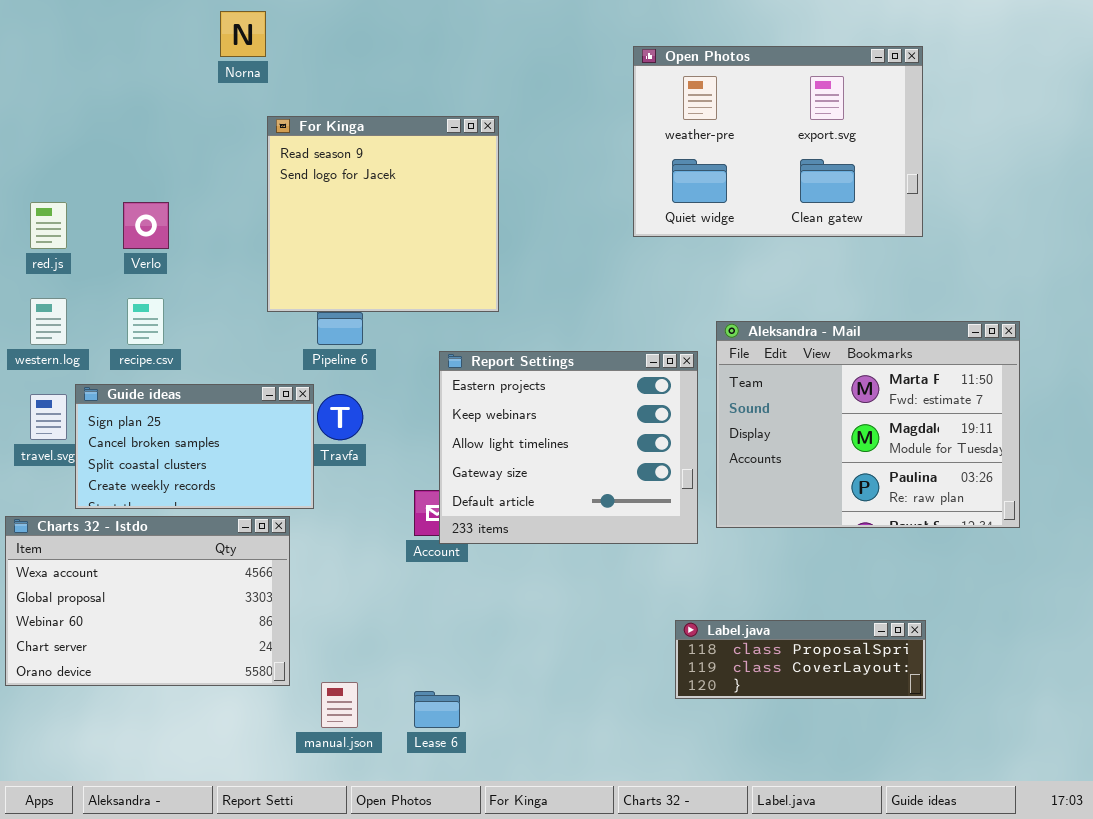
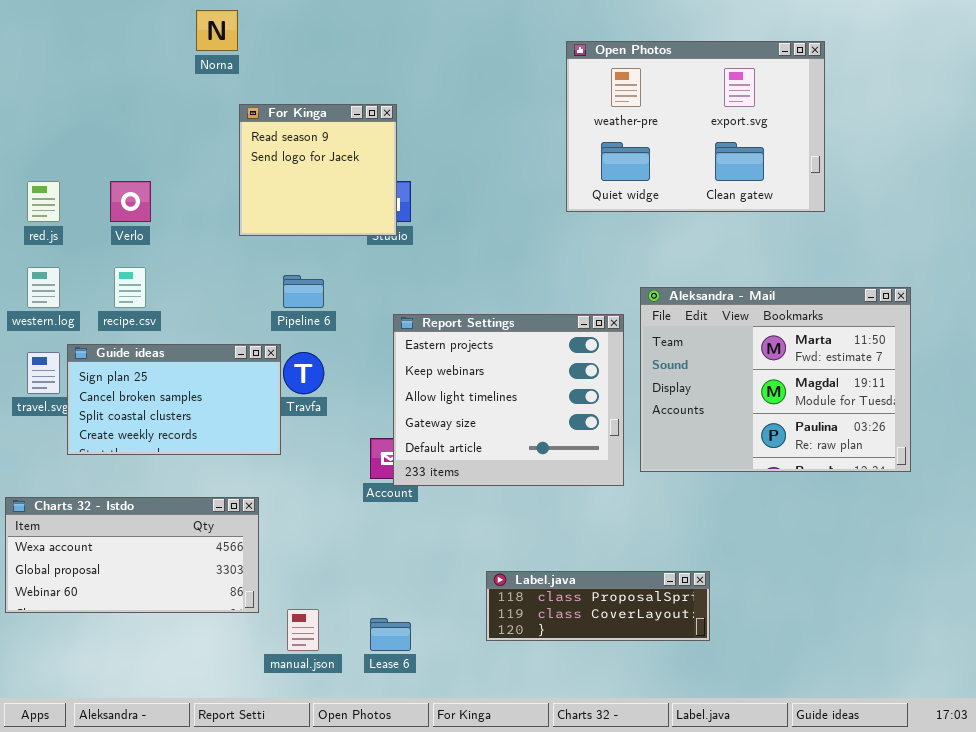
For Kinga: [267,116,499,312] -> [239,104,397,236], resized
Charts 32 - Istdo: [5,516,290,686] -> [5,497,259,613], resized
Label.java: [675,620,926,699] -> [486,571,710,641], moved

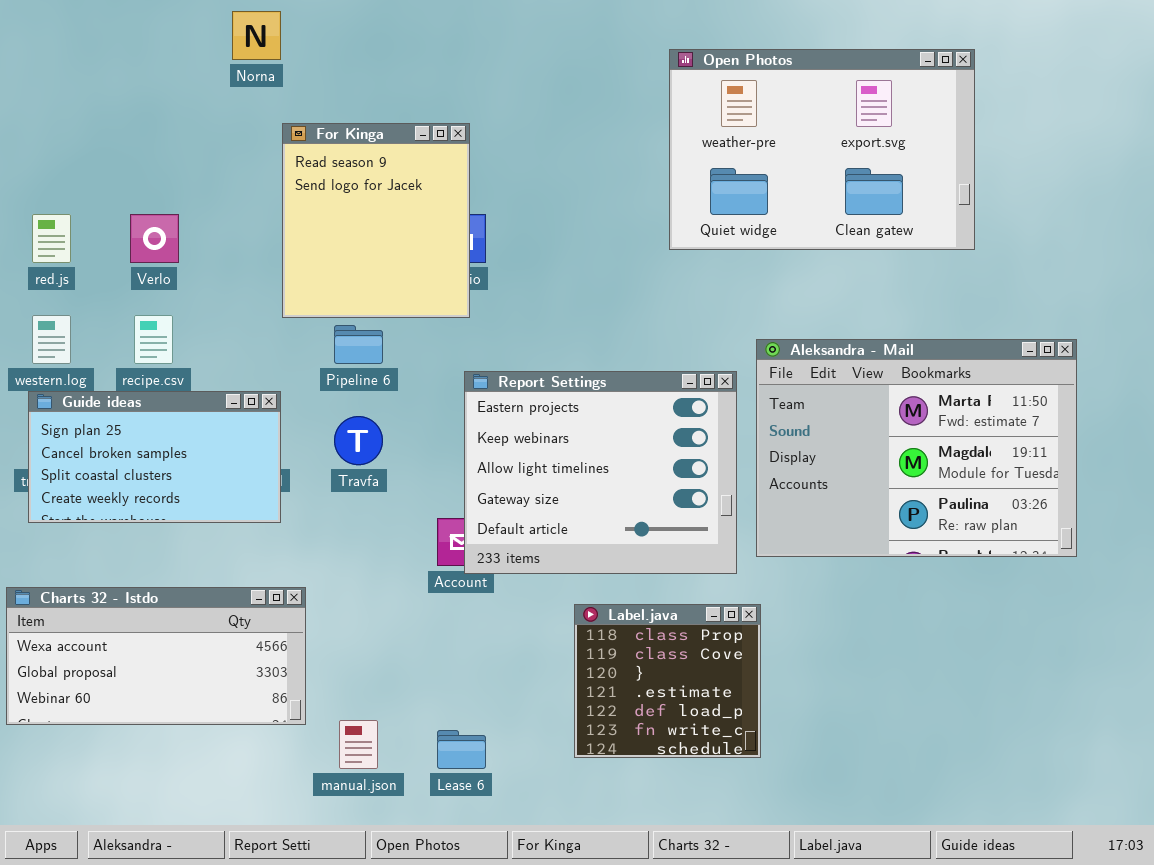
For Kinga: [239,104,397,236] -> [282,123,470,318], resized
Guide ideas: [67,344,281,455] -> [28,391,281,523], moved
Label.java: [486,571,710,641] -> [574,604,761,758], resized

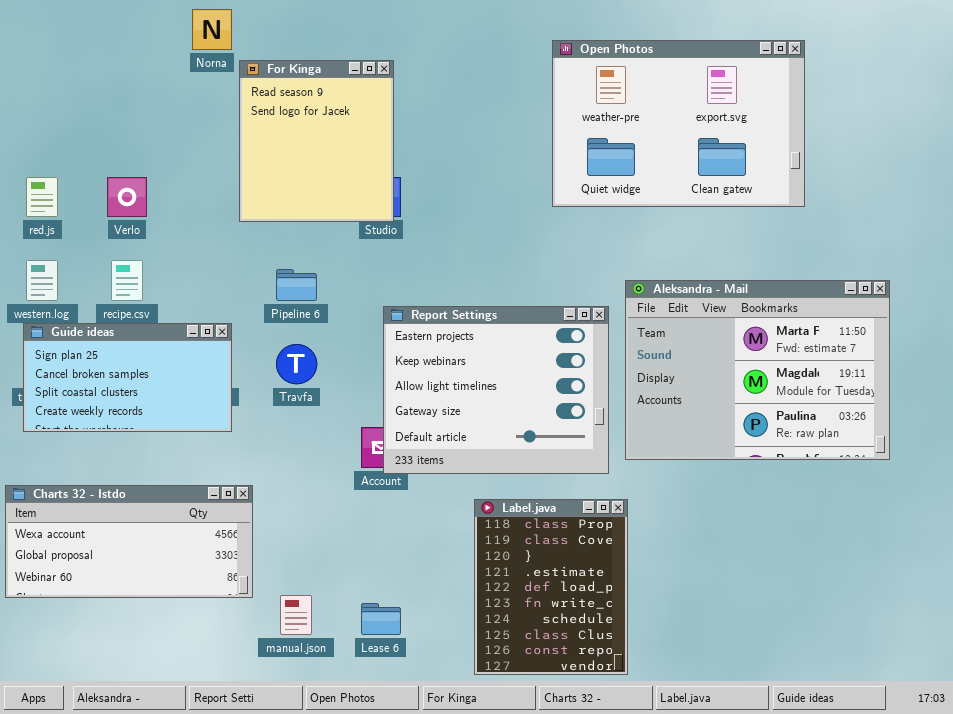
For Kinga: [282,123,470,318] -> [239,60,394,222], moved
Label.java: [574,604,761,758] -> [474,499,628,675], resized

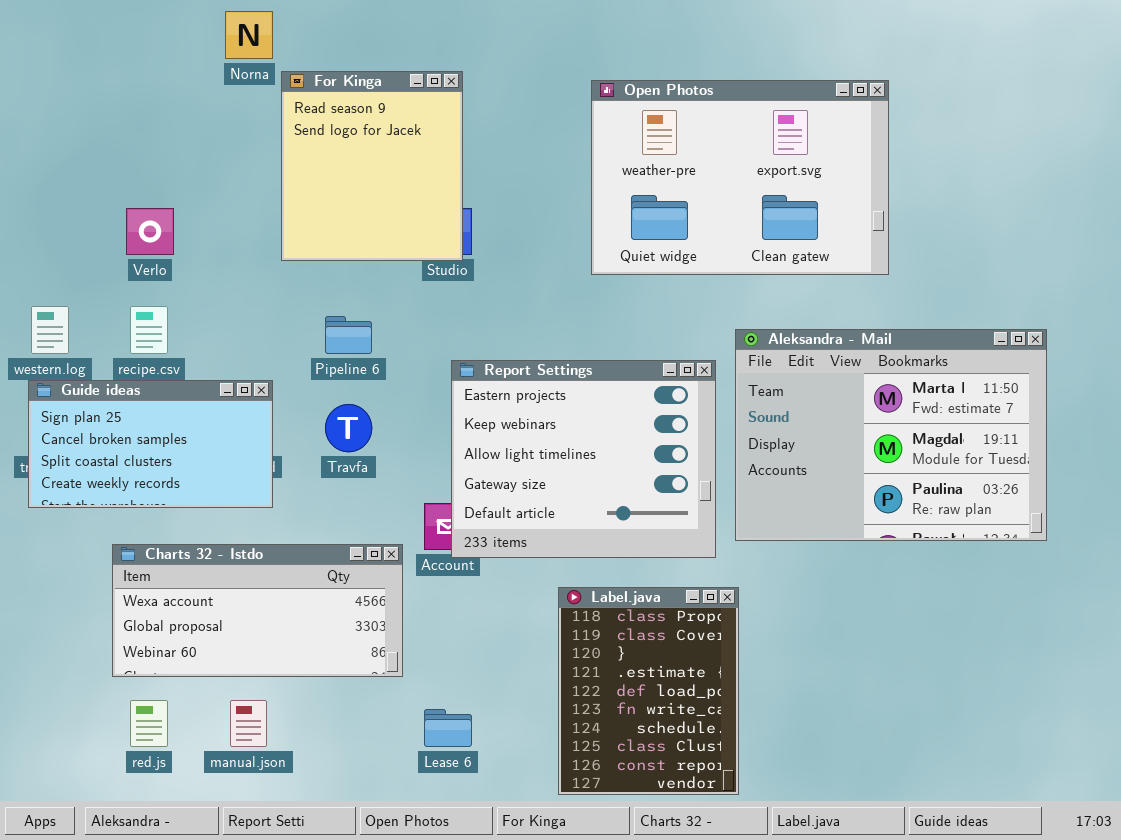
Open Photos: [552,40,805,207] -> [591,80,889,275], moved
red.js: [26,177,58,217] -> [130,700,168,747], moved
Charts 32 - Istdo: [5,485,253,598] -> [112,544,403,677], moved
manual.json: [280,595,312,635] -> [230,700,267,747], moved

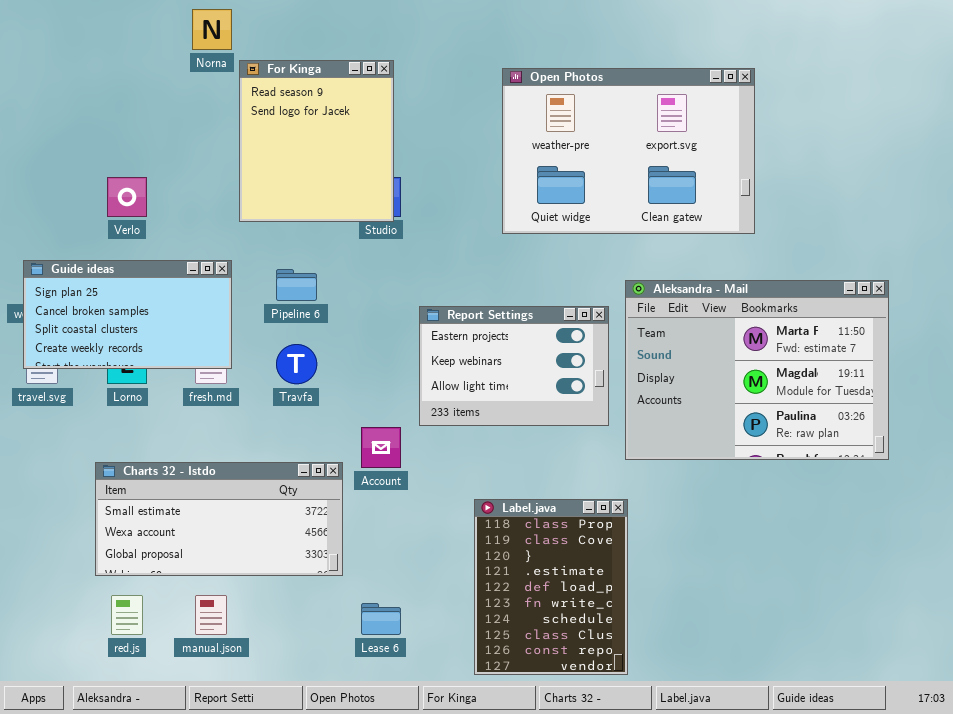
Report Settings: [451,360,716,558] -> [419,306,609,426], resized
Guide ideas: [28,380,273,508] -> [23,260,232,369], moved
Charts 32 - Istdo: [112,544,403,677] -> [95,462,343,576], scrolled up 1 row

